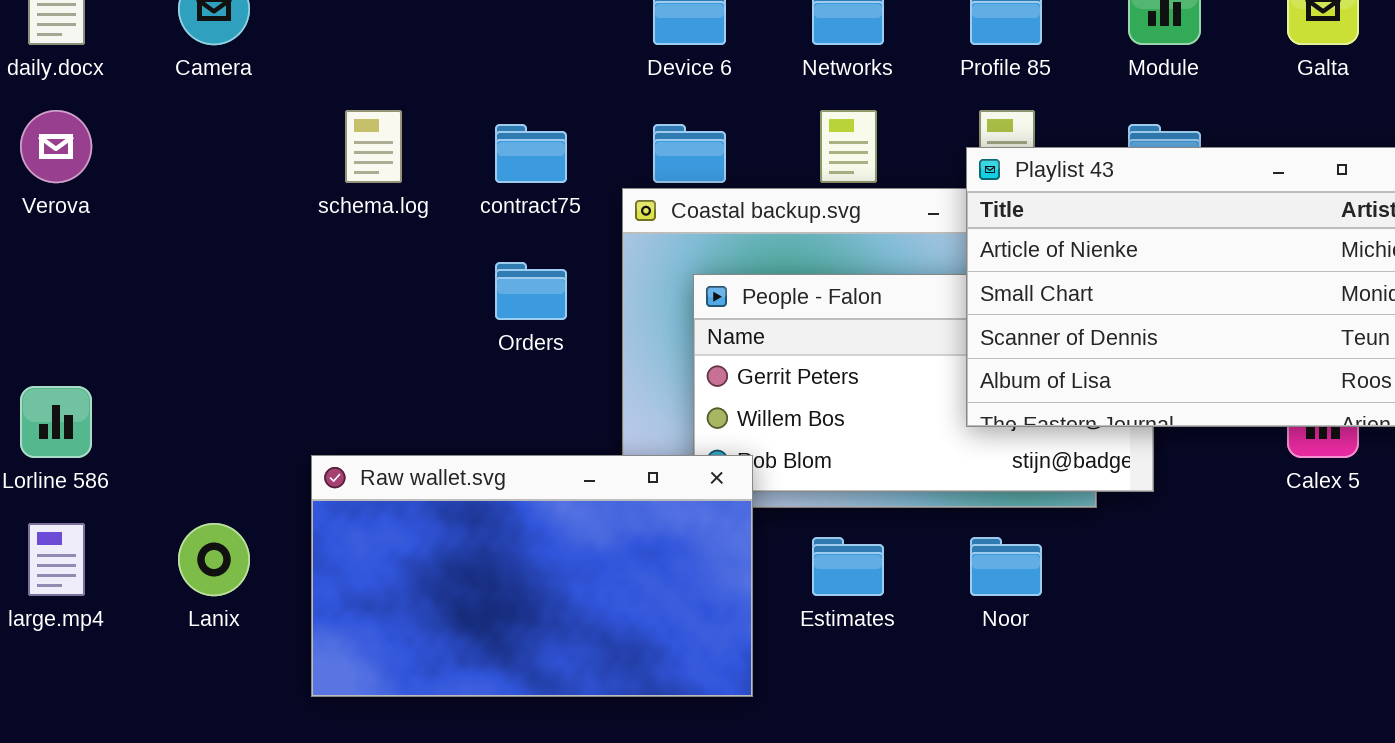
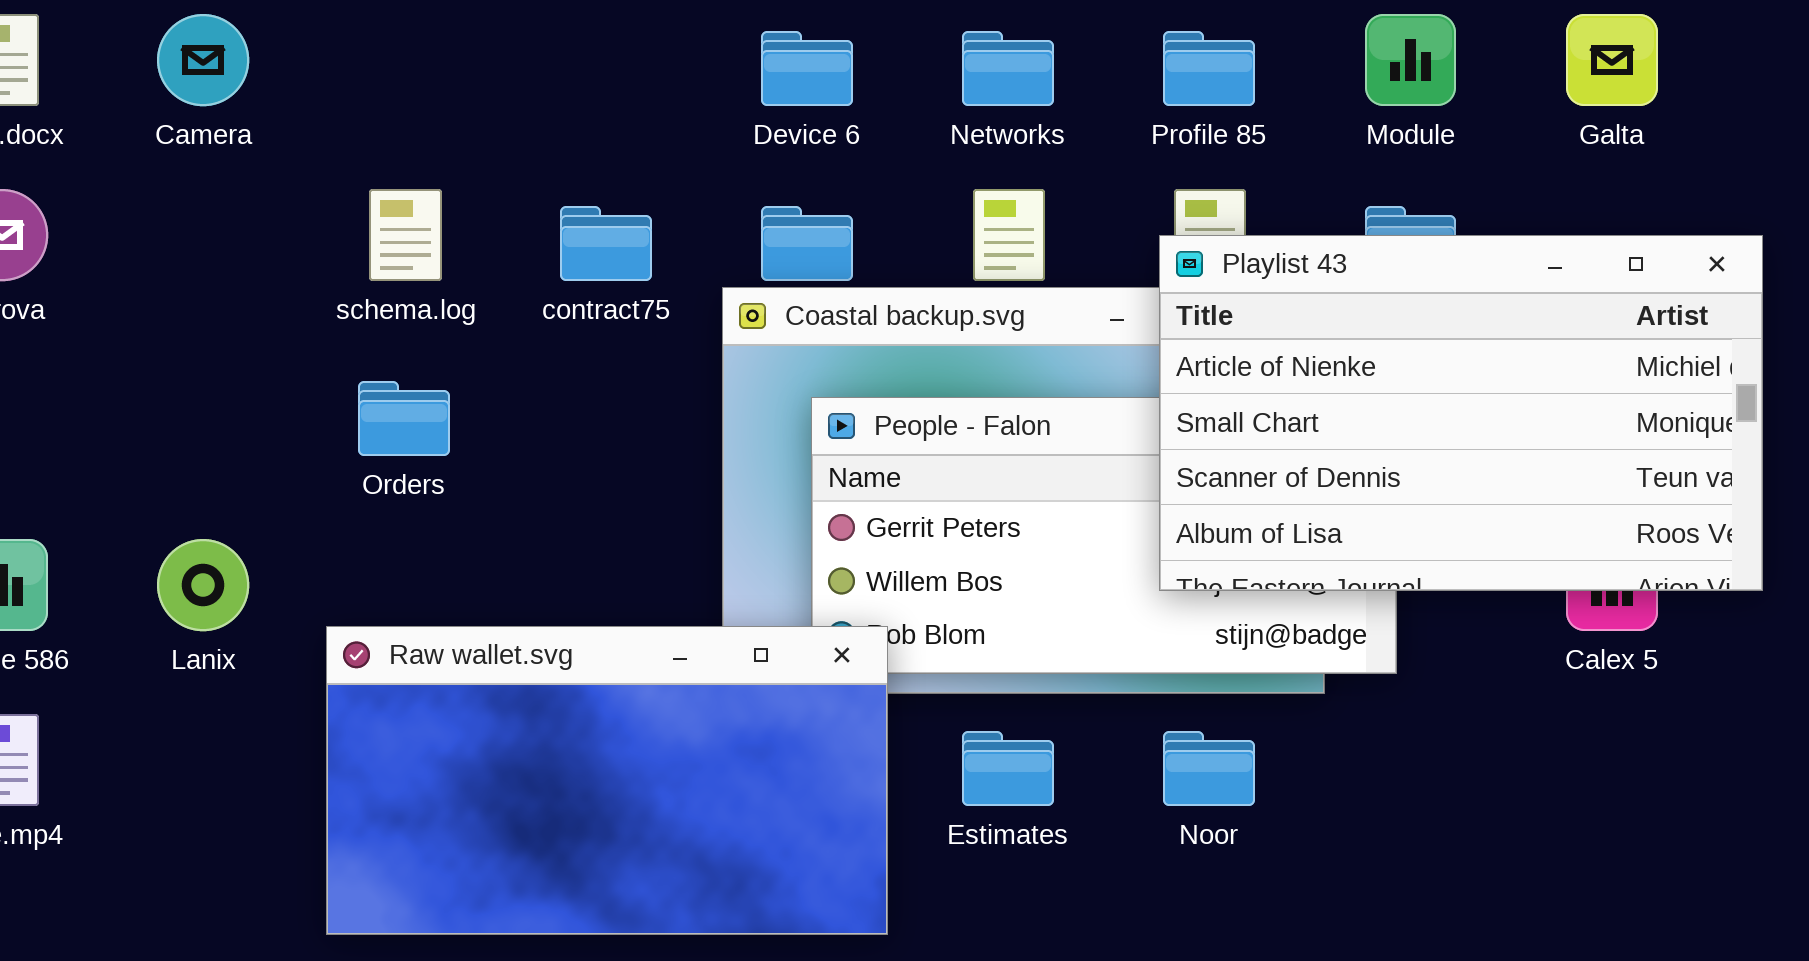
Orders: [495,262,567,320] -> [358,381,450,456], moved
Lanix: [178,523,250,596] -> [157,539,249,631], moved

